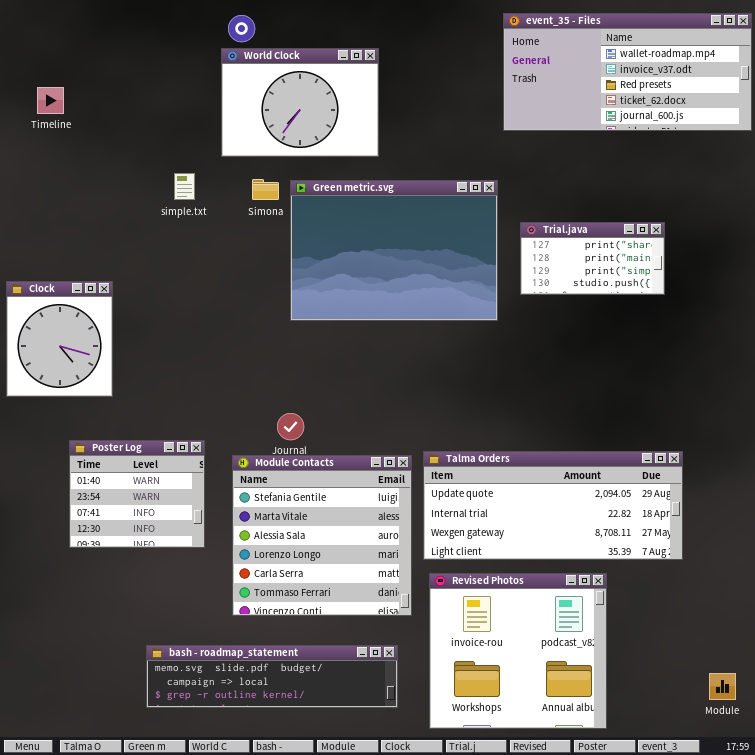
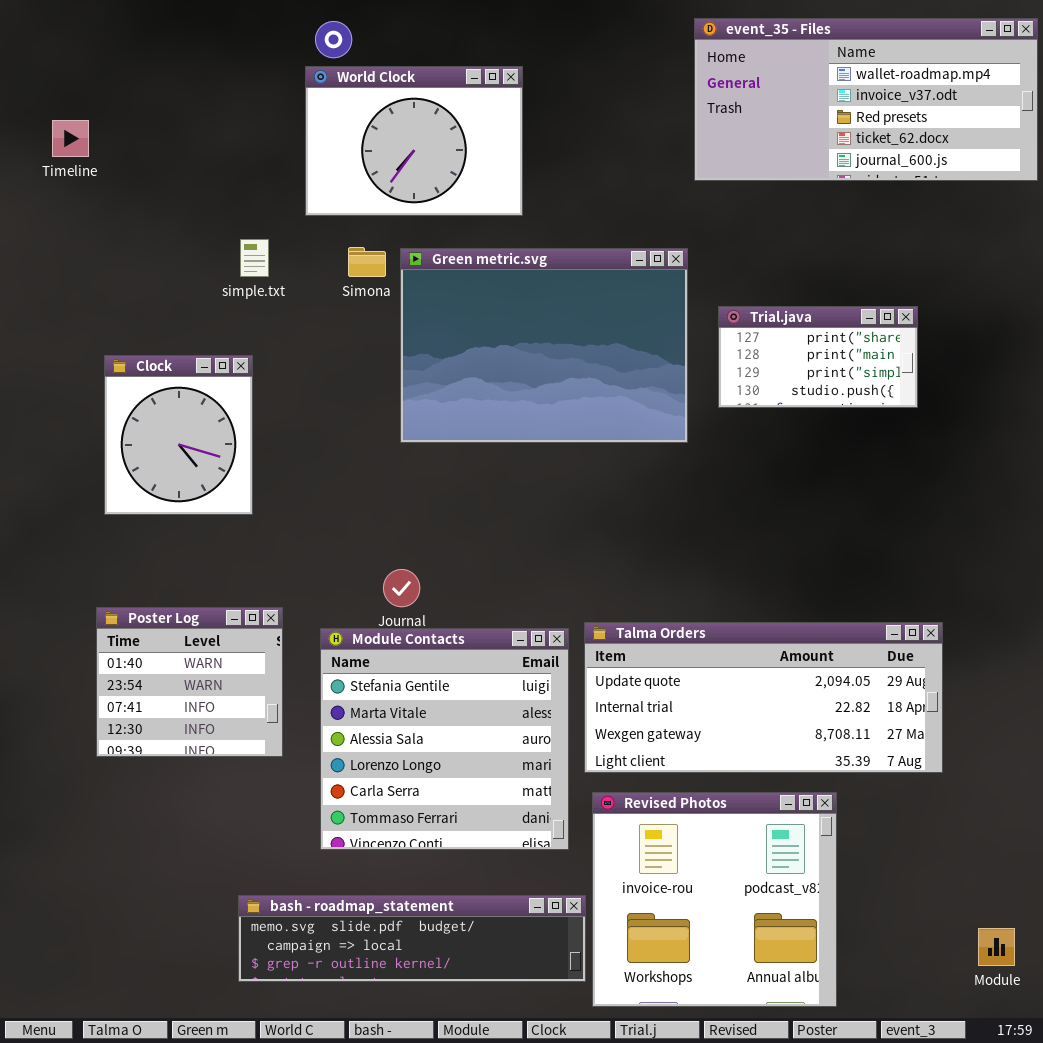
Clock: [6,281,113,397] -> [104,355,253,515], moved
bash - roadmap_statement: [146,645,398,708] -> [238,895,586,982], moved

